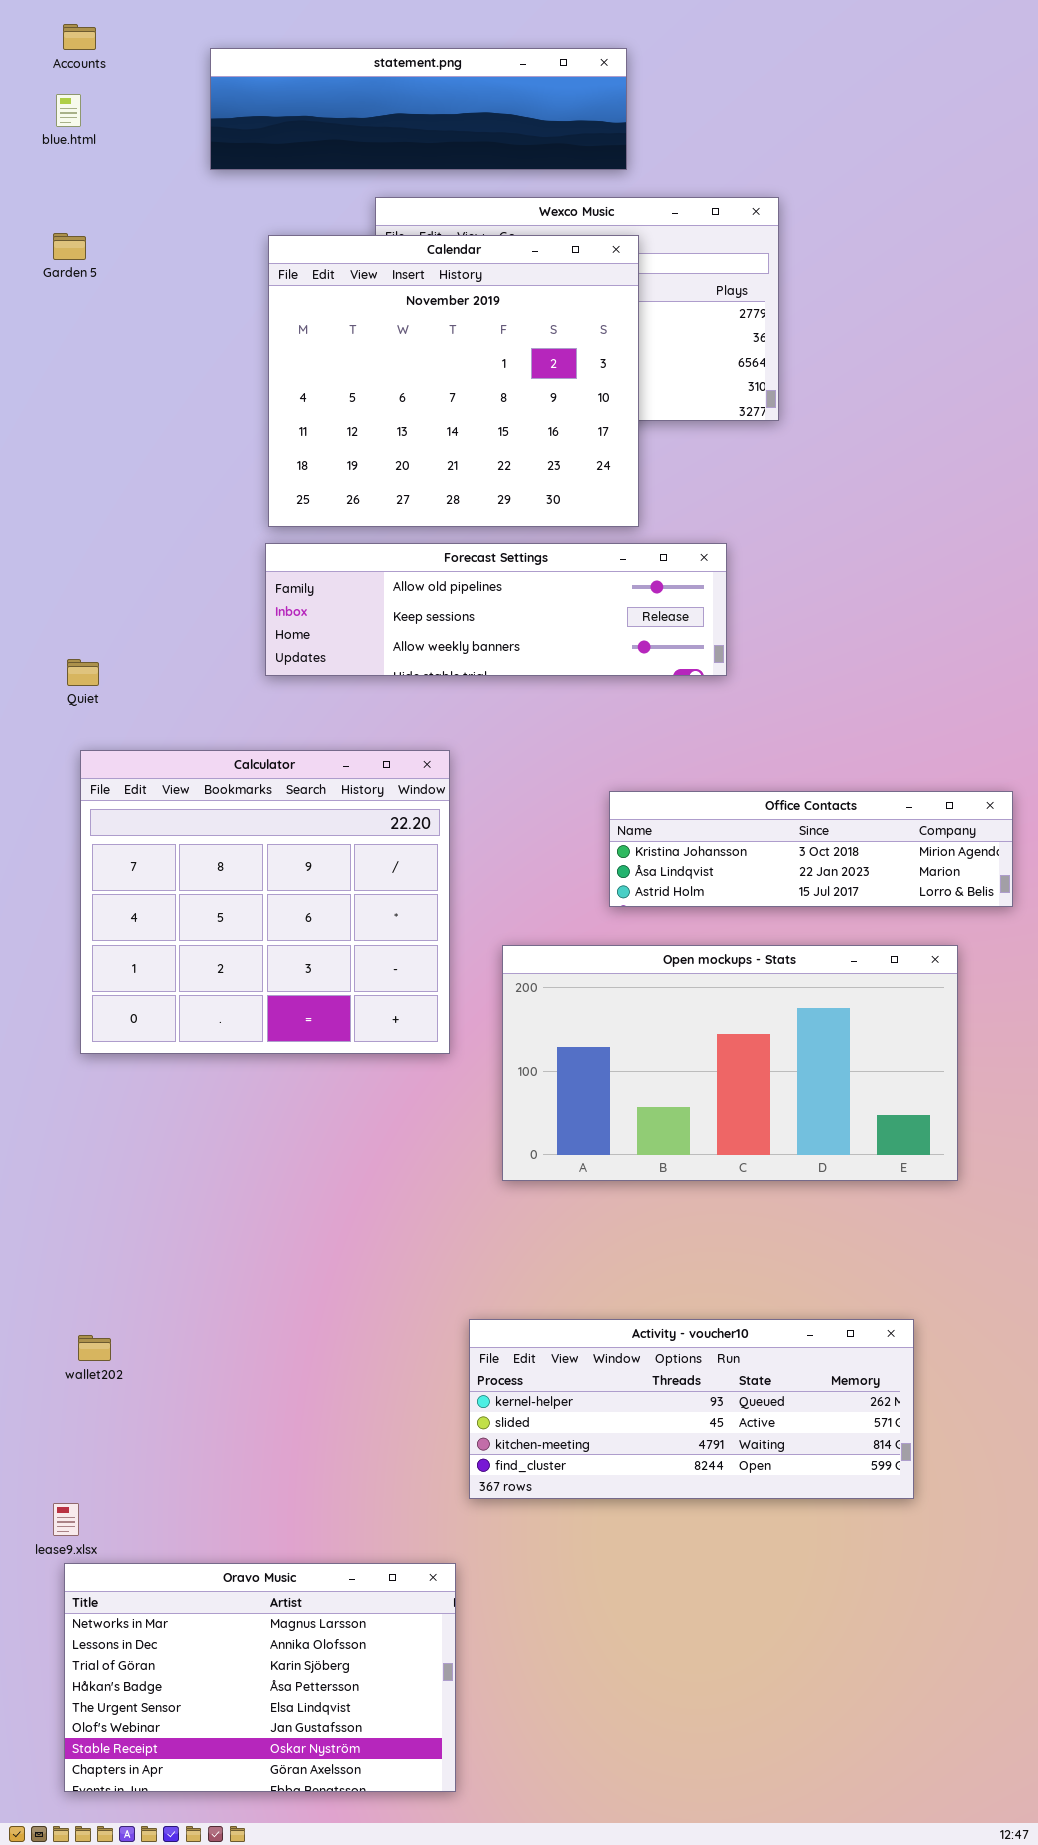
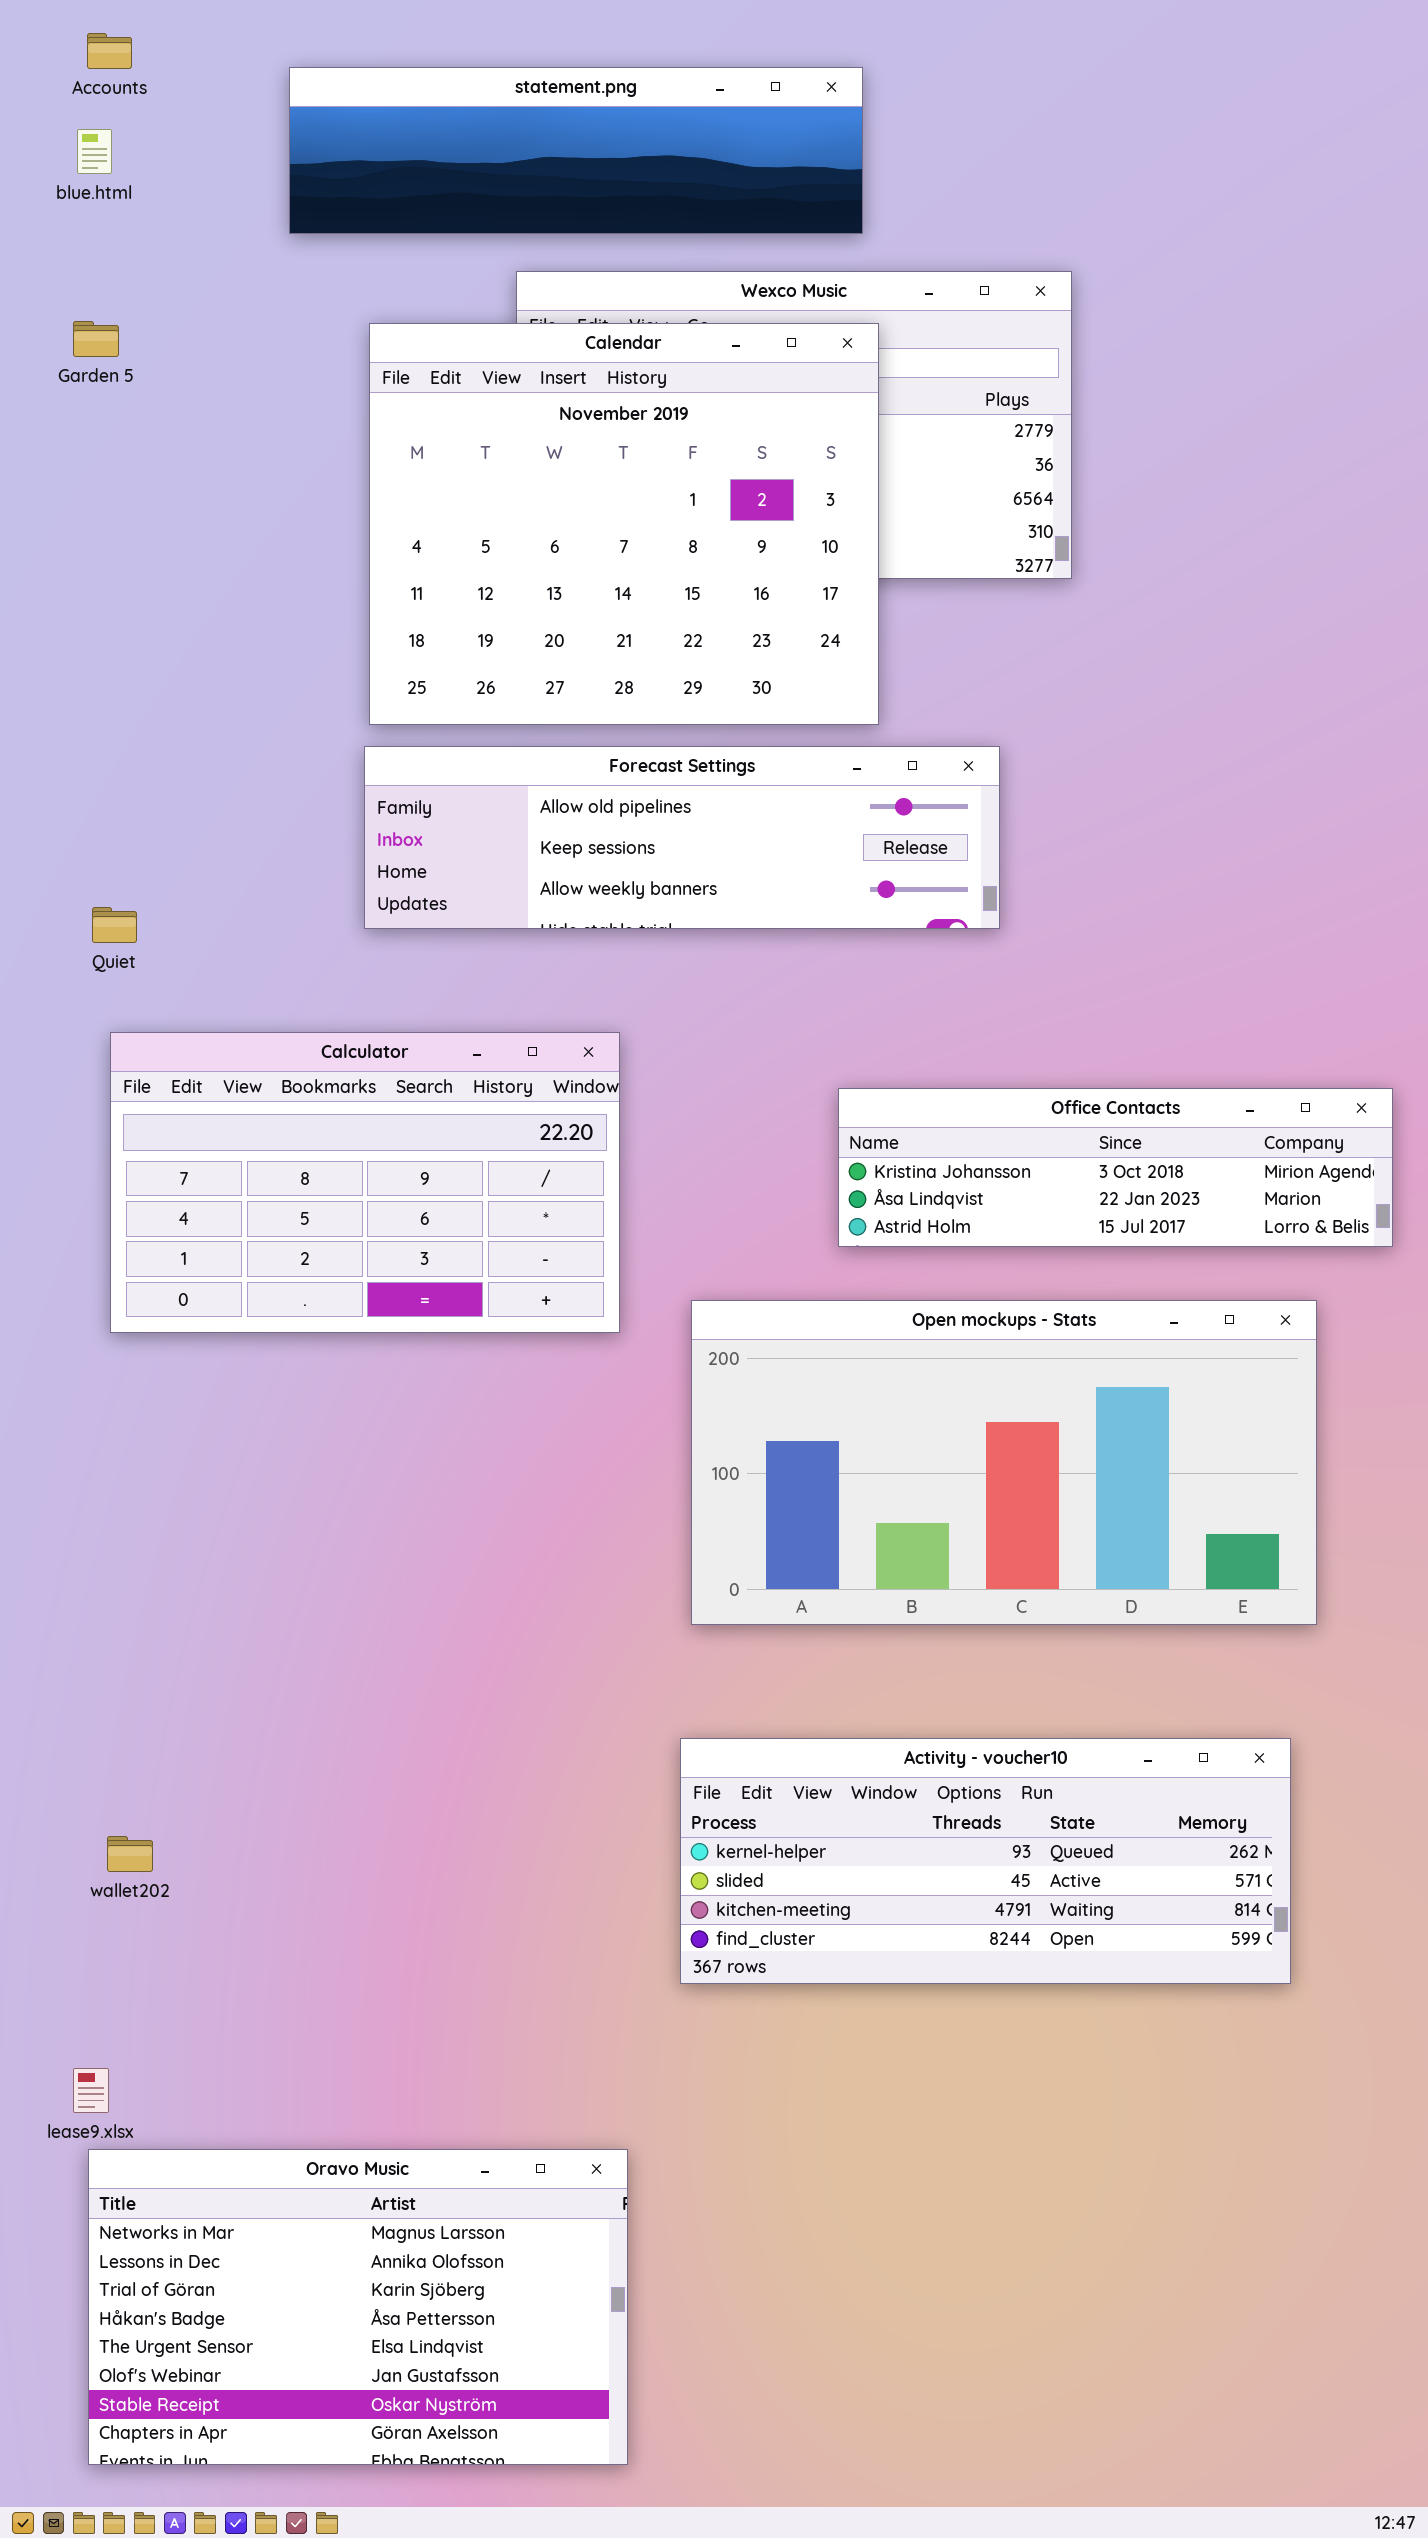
Calculator: [80,750,450,1054] -> [110,1032,620,1333], resized
Activity - voucher10: [469,1319,914,1499] -> [680,1738,1291,1984], moved

